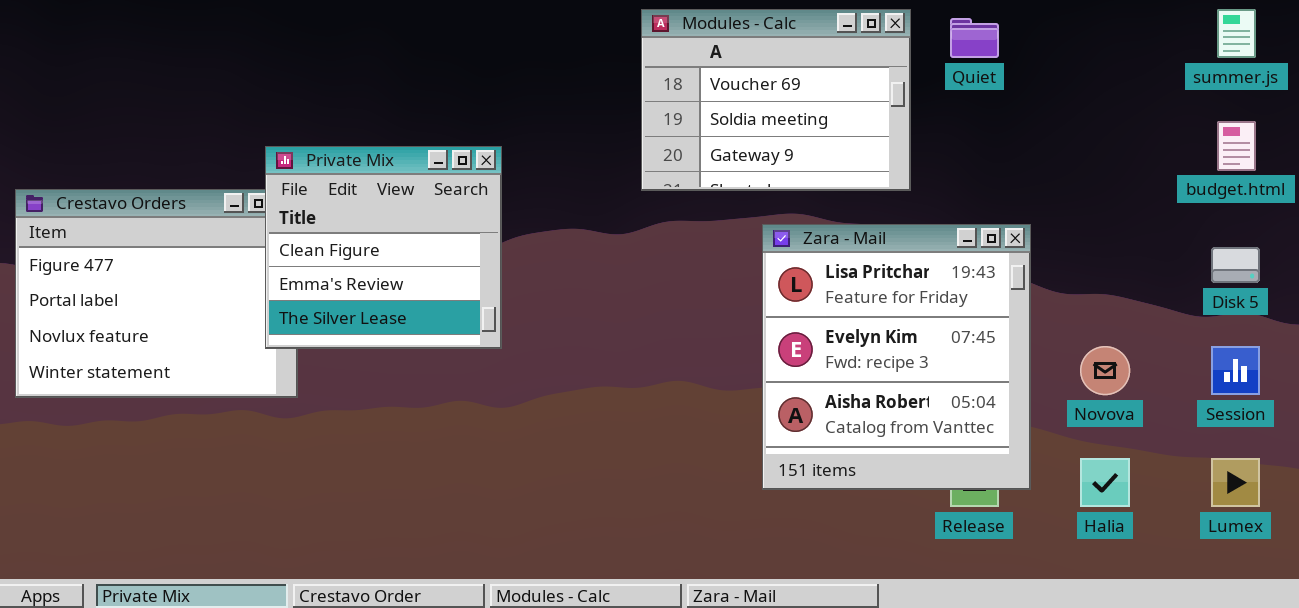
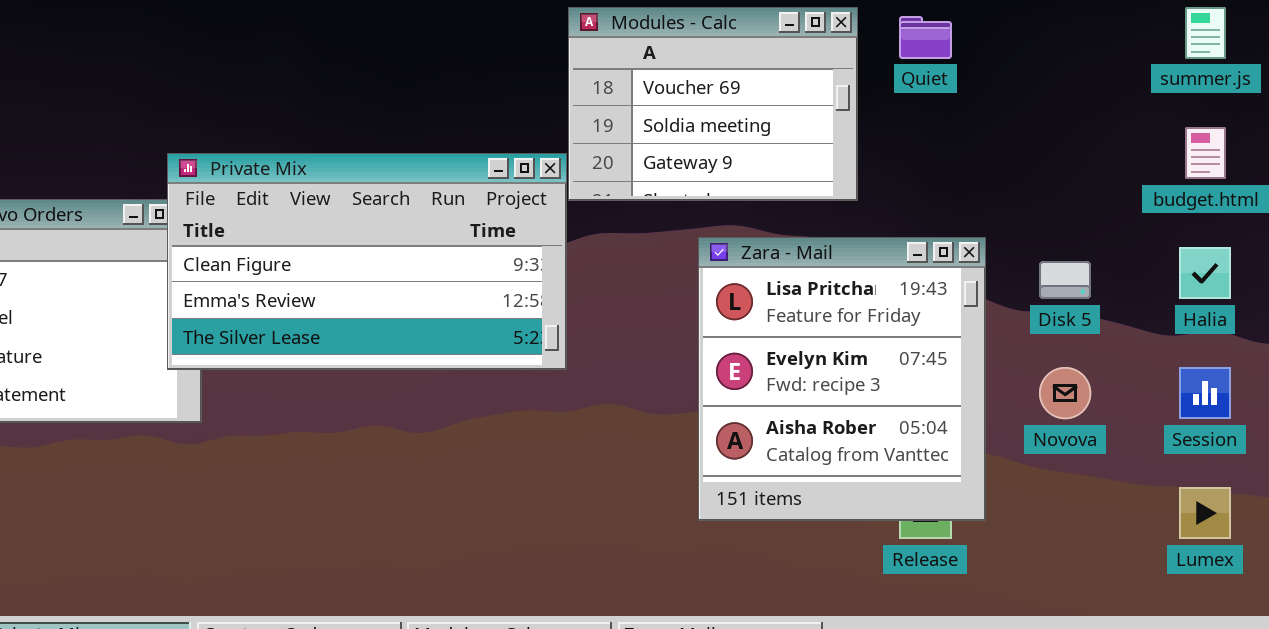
Private Mix: [265,146,502,349] -> [167,153,567,370], resized
Disk 5: [1211,247,1260,283] -> [1039,261,1091,299], moved
Halia: [1080,458,1130,507] -> [1179,247,1231,299], moved

